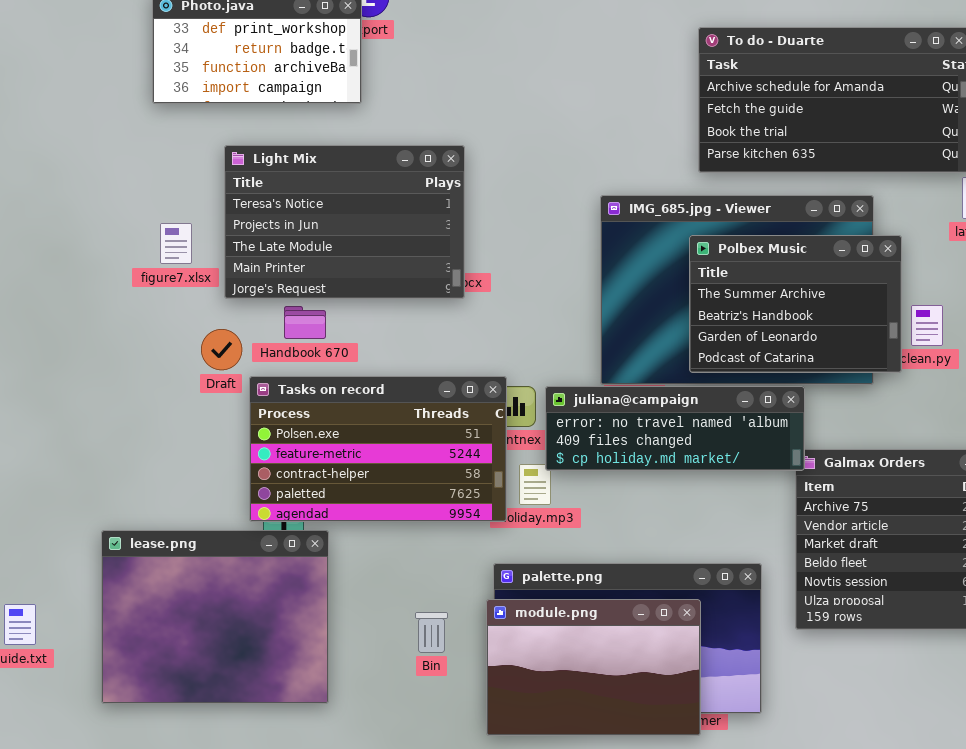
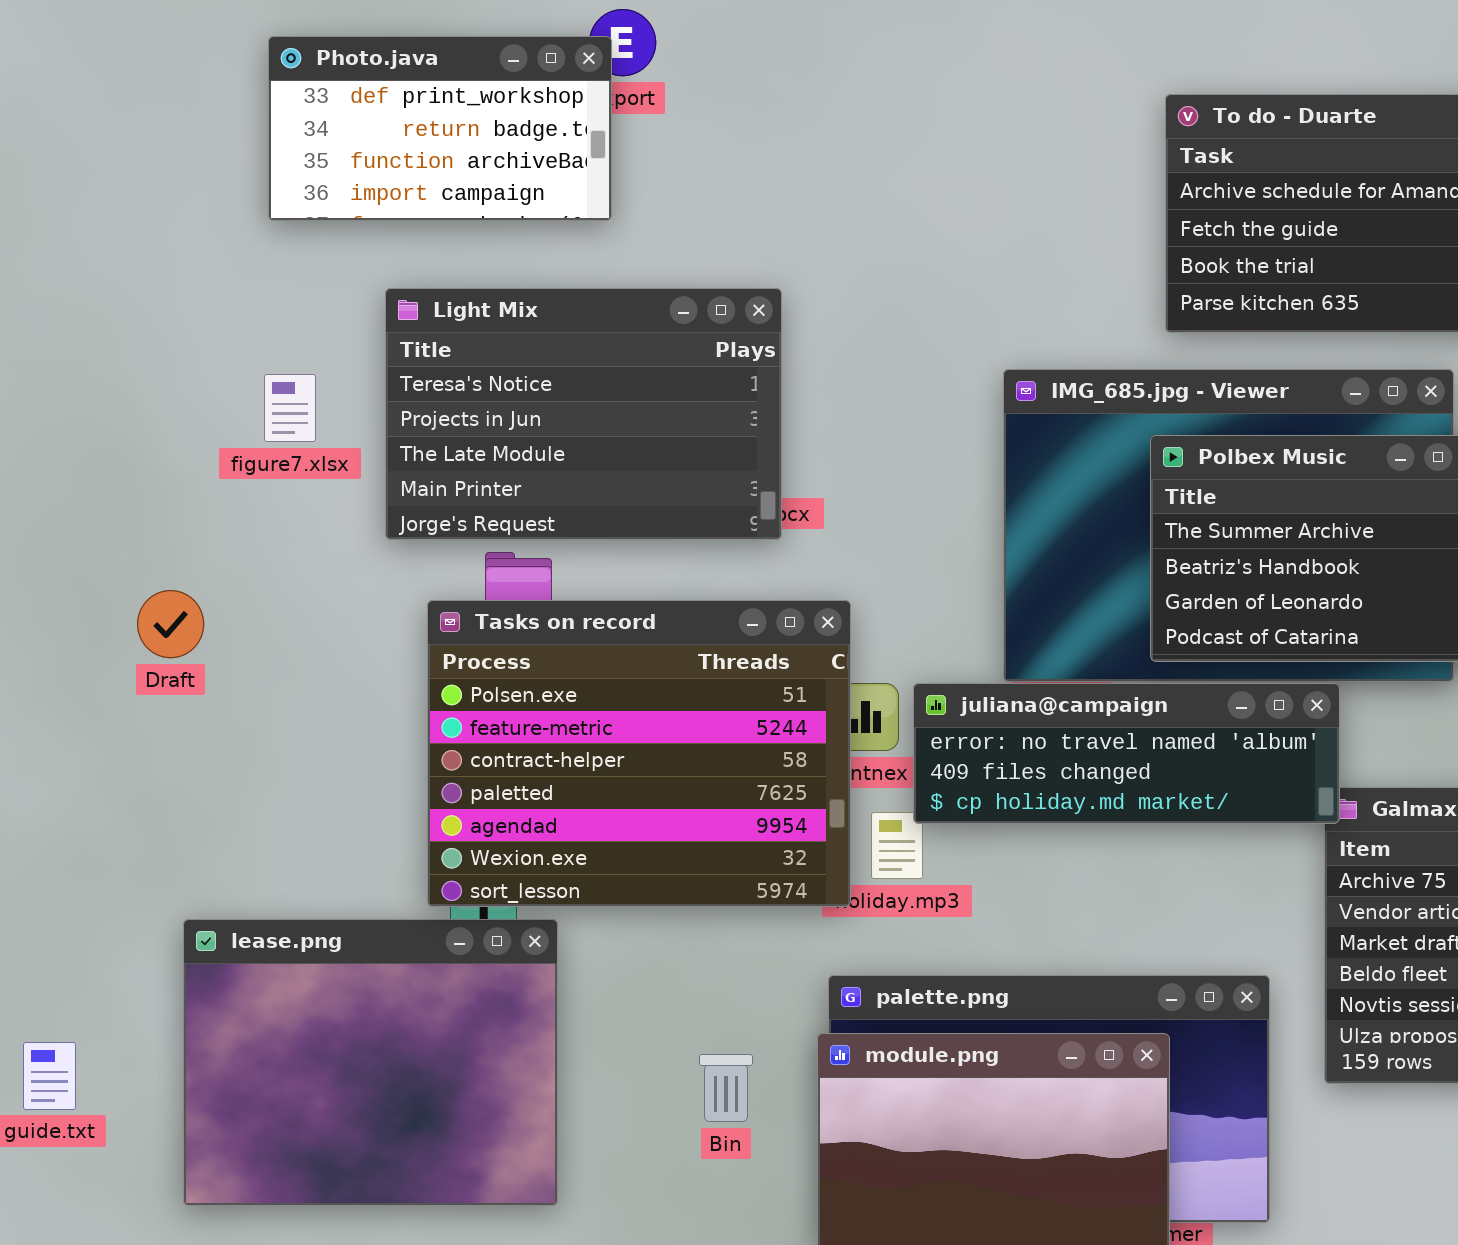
figure7.xlsx: [160,223,192,264] -> [264,374,316,442], moved
Draft: [201,329,242,370] -> [137,590,204,658], moved
Tasks on record: [249,376,507,522] -> [427,600,851,907], resized

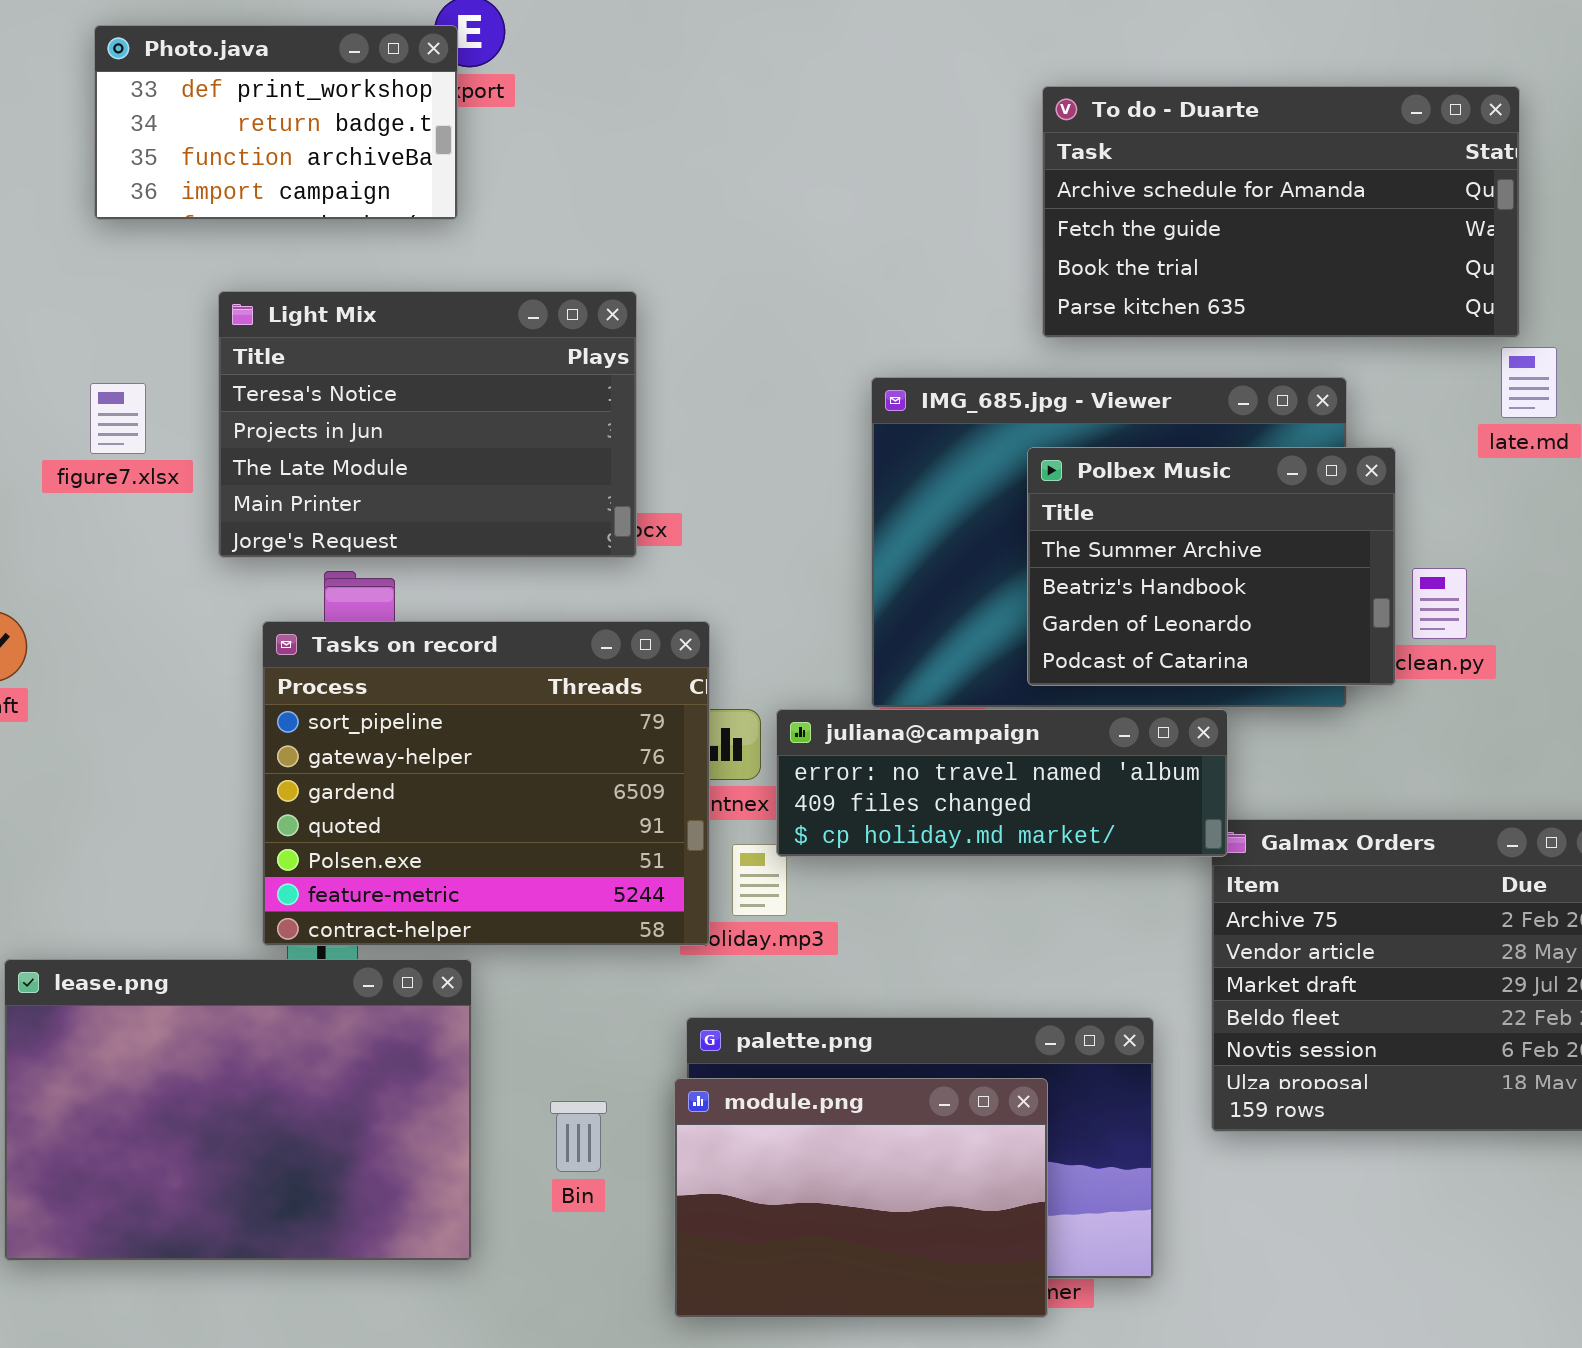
Tasks on record: [427,600,851,907] -> [262,621,710,946], scrolled up 4 rows
lease.png: [183,919,558,1206] -> [4,959,472,1261], resized

